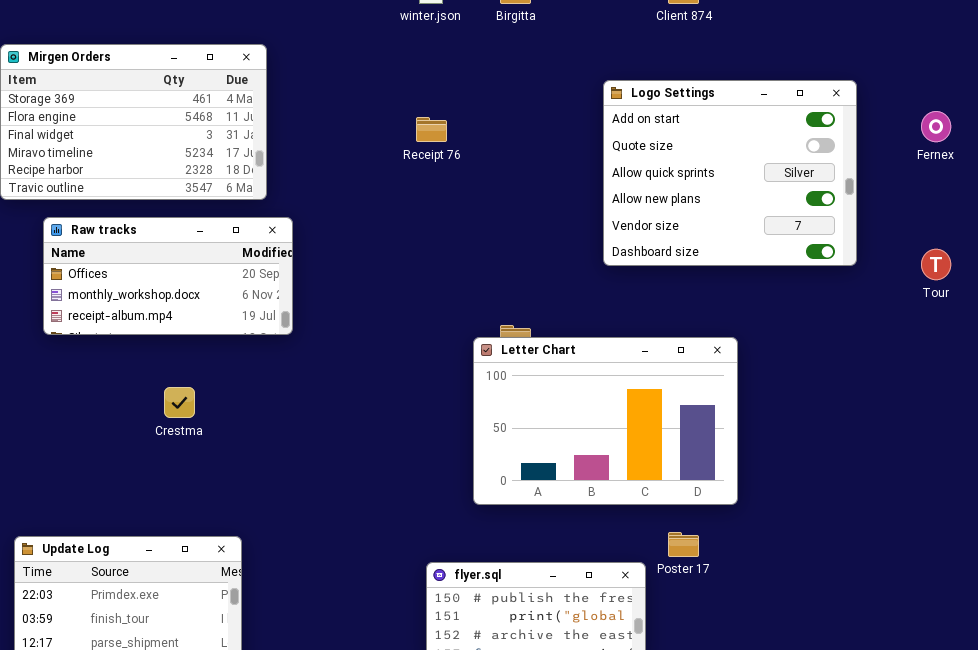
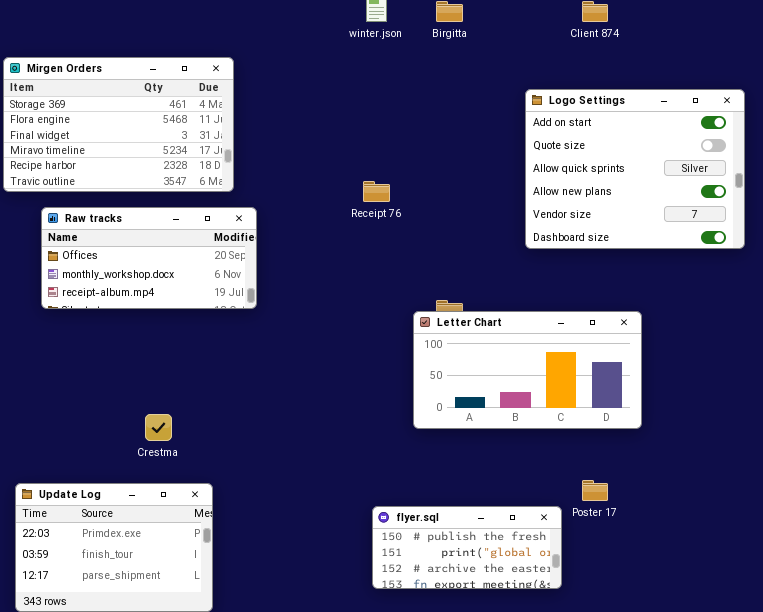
Receipt 76: [416,117,447,142] -> [363,181,390,202], moved
Letter Chart: [473,337,738,505] -> [413,311,642,429], resized
Crestma: [164,387,195,418] -> [145,414,172,441], moved

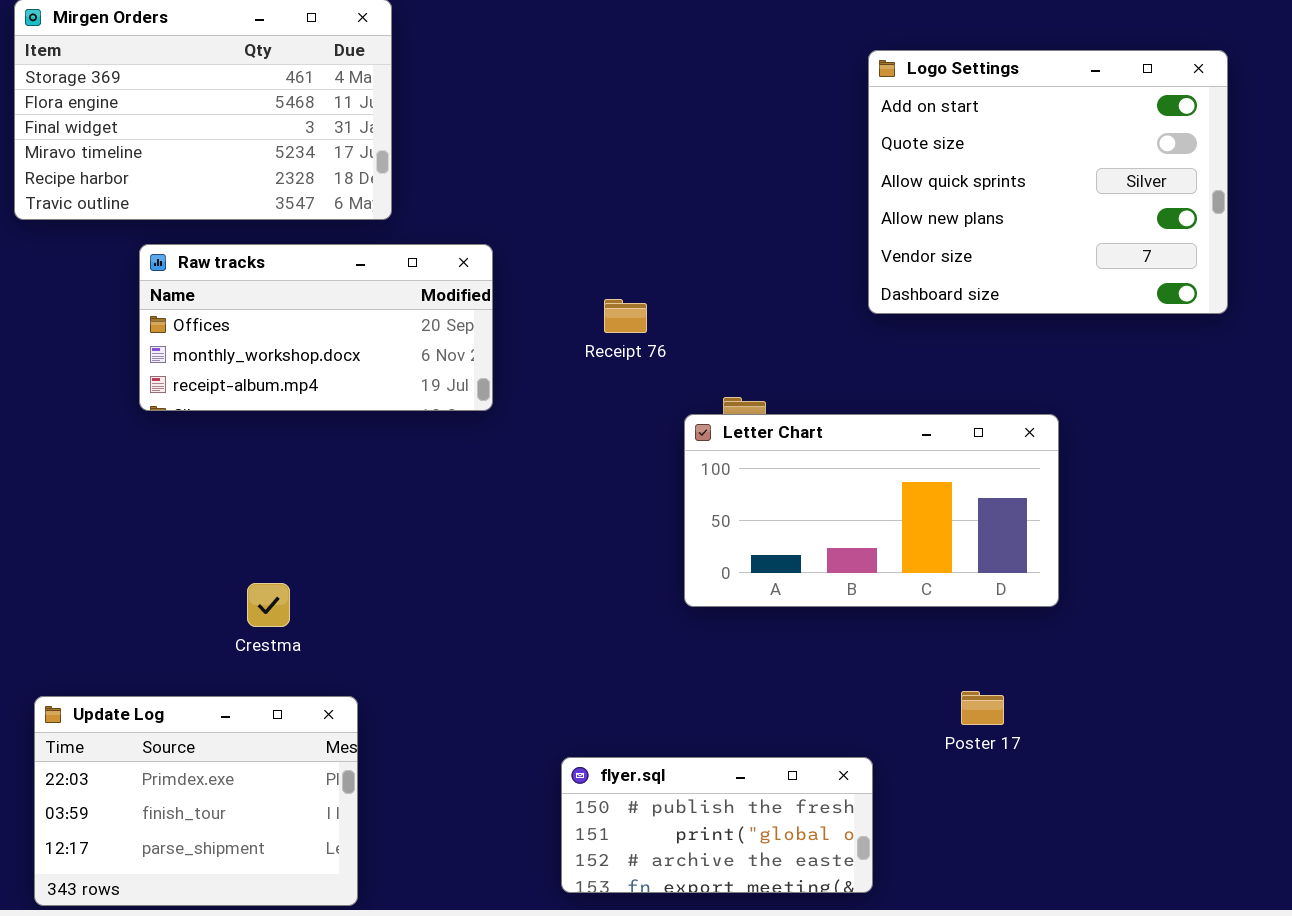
Receipt 76: [363,181,390,202] -> [604,299,647,333], moved
Raw tracks: [41,207,257,309] -> [139,244,493,411], moved
flyer.sql: [372,506,562,589] -> [561,757,873,893], moved

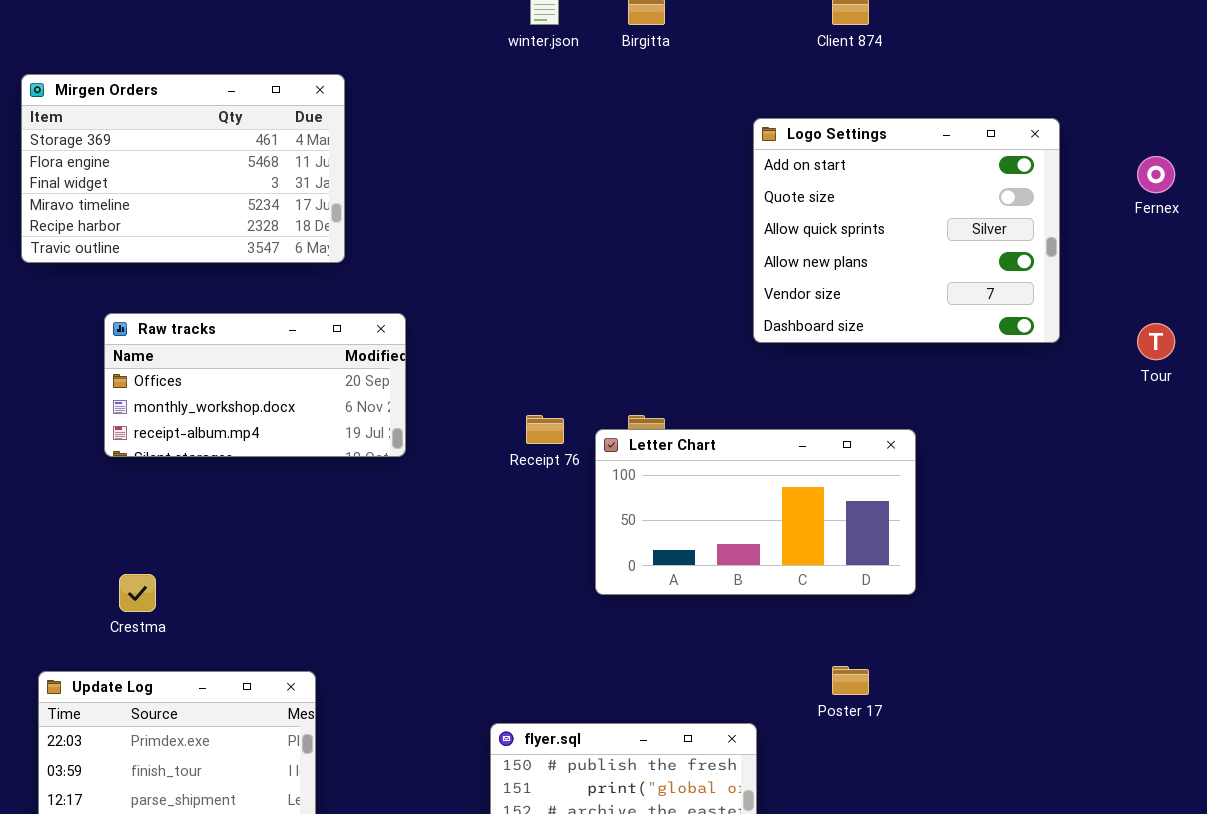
Raw tracks: [139,244,493,411] -> [104,313,406,457], moved
Receipt 76: [604,299,647,333] -> [526,415,564,444], moved
Crestma: [247,583,290,627] -> [119,574,156,612], moved

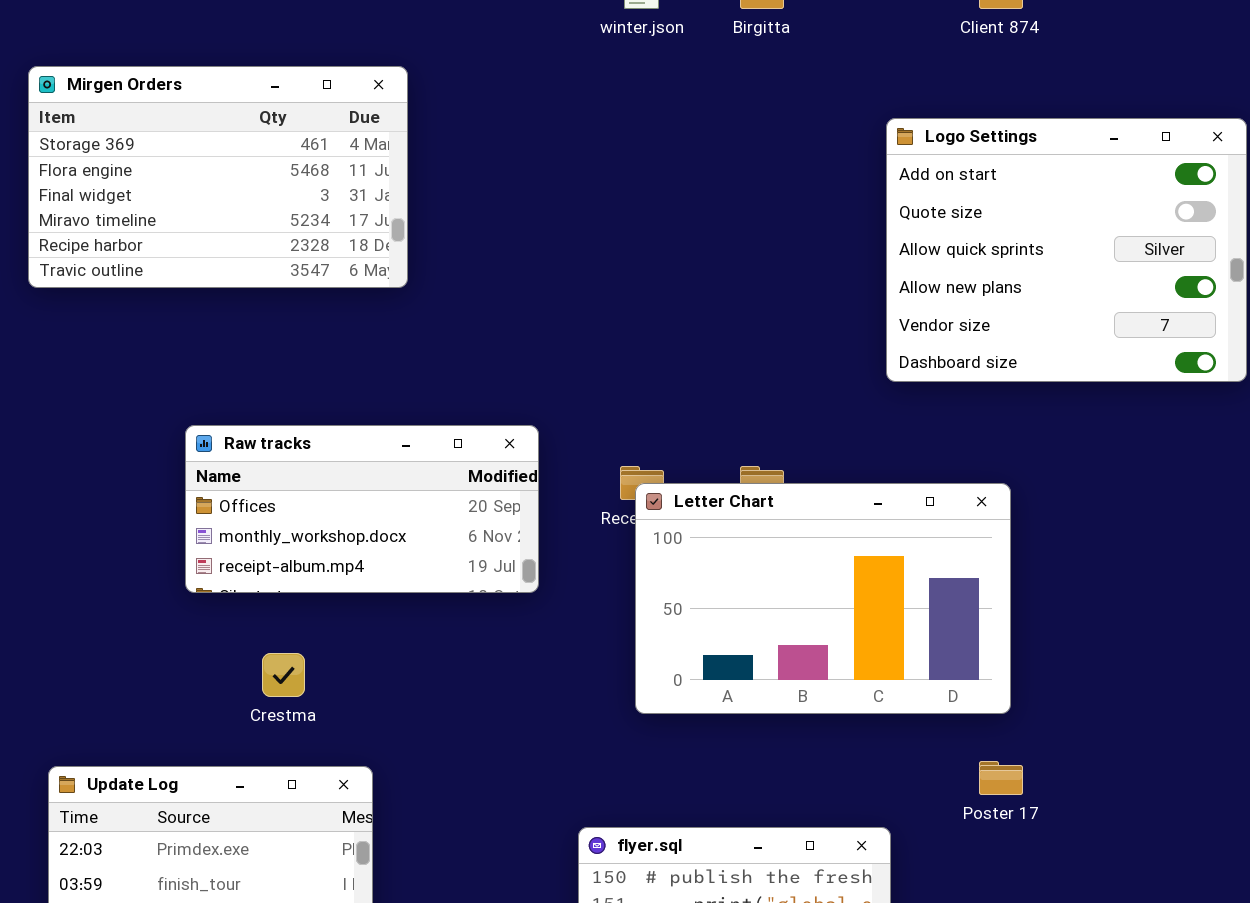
Raw tracks: [104,313,406,457] -> [185,425,539,593], moved
Letter Chart: [595,429,916,595] -> [635,483,1011,714], moved, resized
Crestma: [119,574,156,612] -> [262,653,305,697], moved

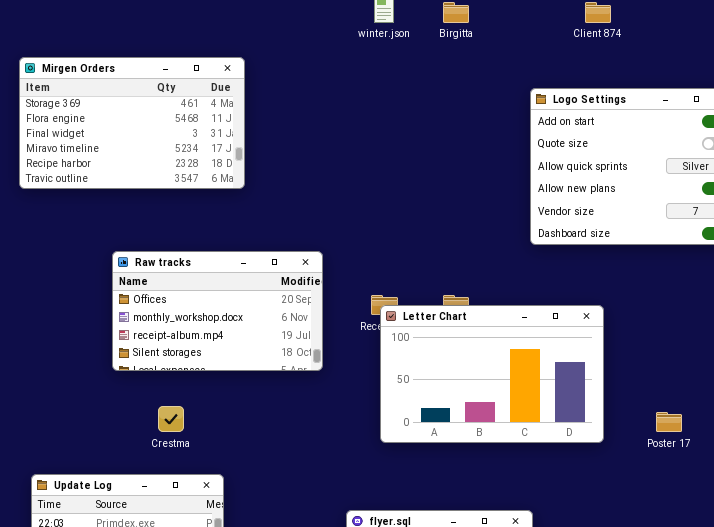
Raw tracks: [185,425,539,593] -> [112,251,323,371], resized
Poster 17: [979,761,1023,795] -> [656,412,682,432], moved

